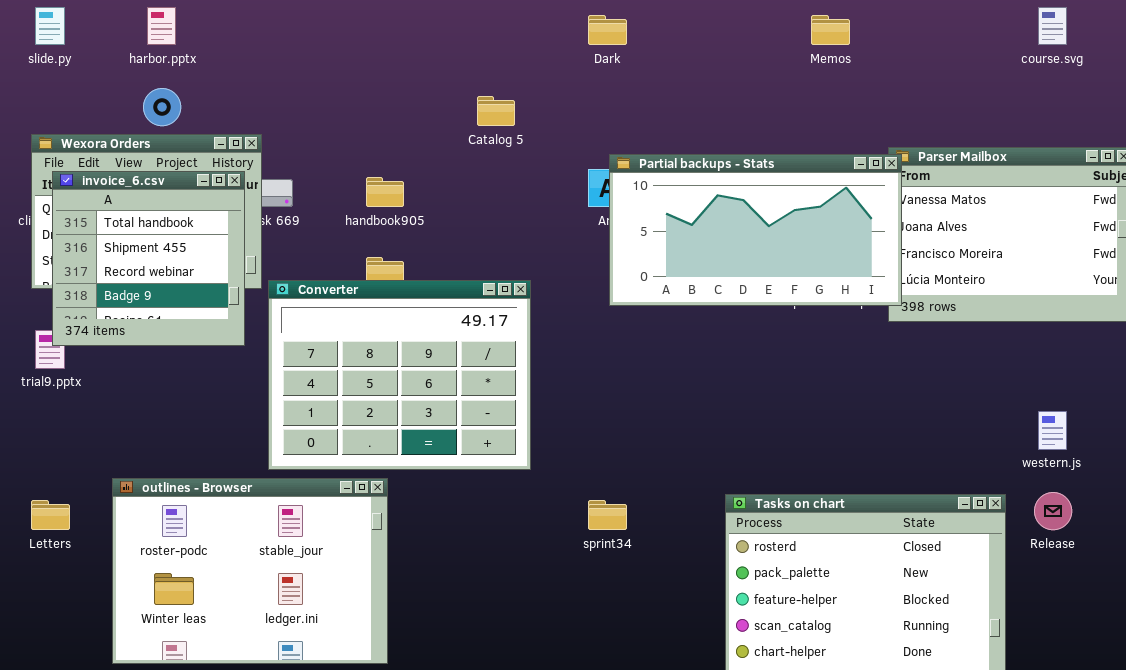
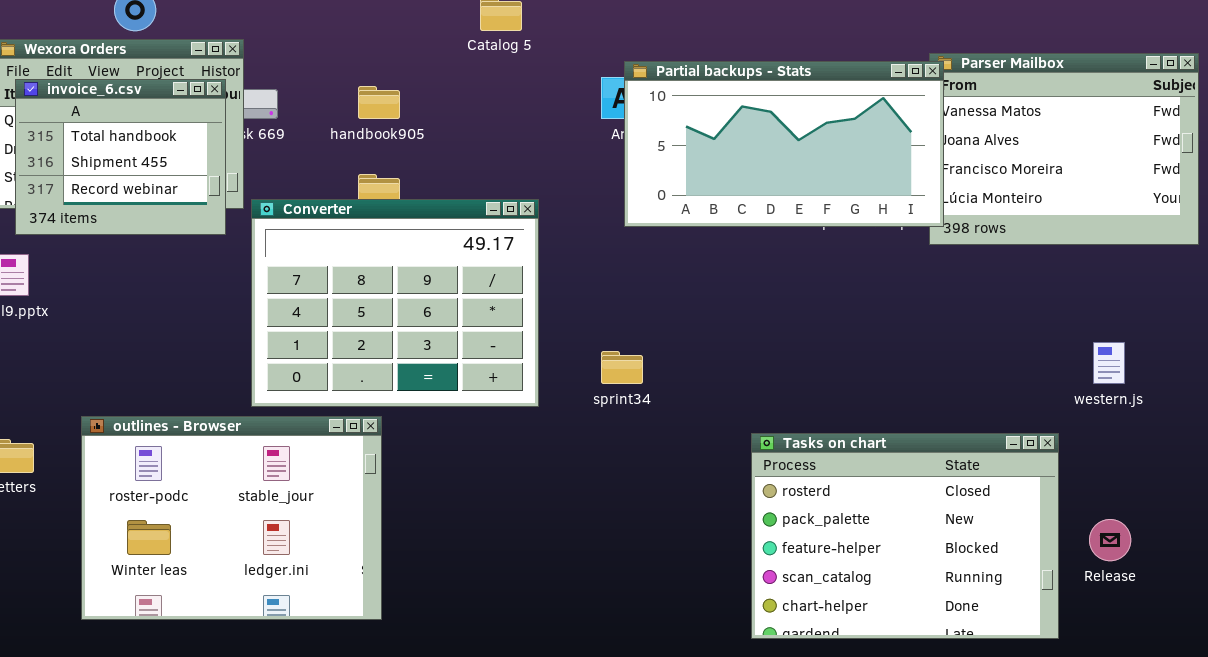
invoice_6.csv: [52,171,245,346] -> [15,79,226,235], resized
Release: [1034,492,1072,530] -> [1089,519,1131,561], moved
sprint34: [588,500,627,530] -> [601,351,643,384], moved

